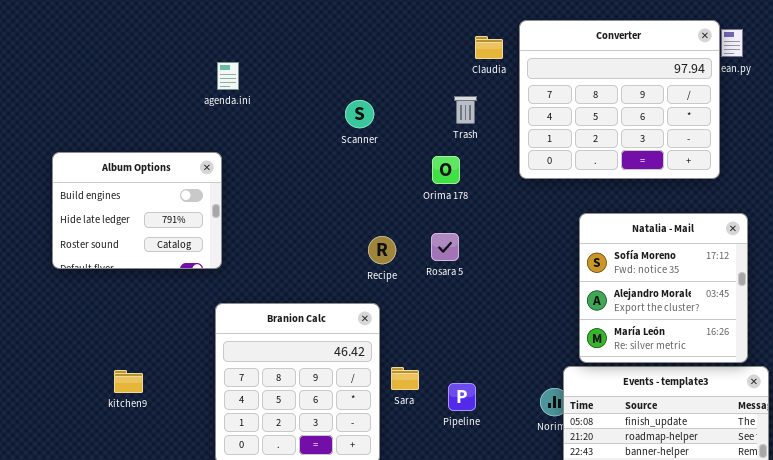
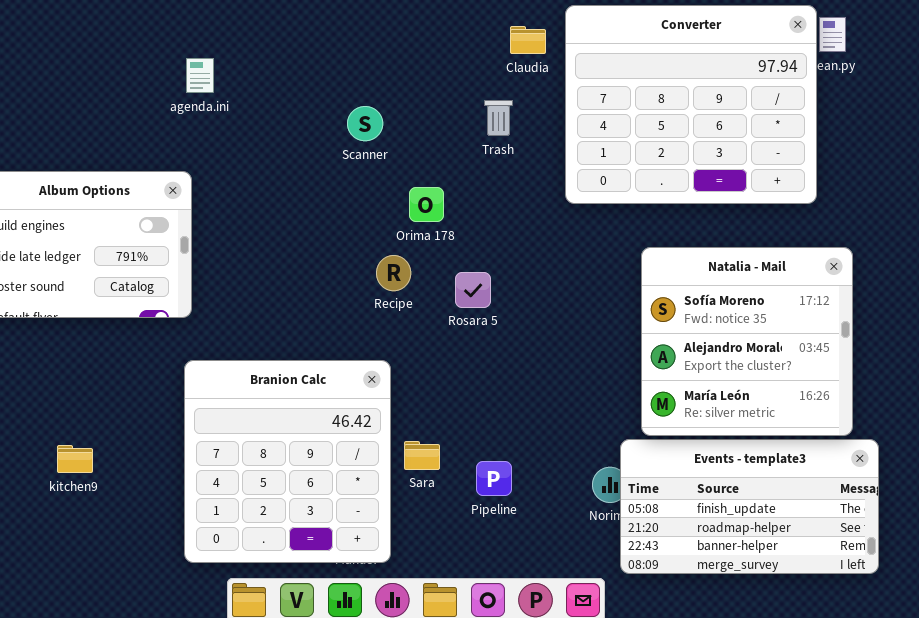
Orima 178: [432,156,460,184] -> [409,187,444,222], moved
Recipe: [368,236,396,264] -> [376,255,411,291], moved

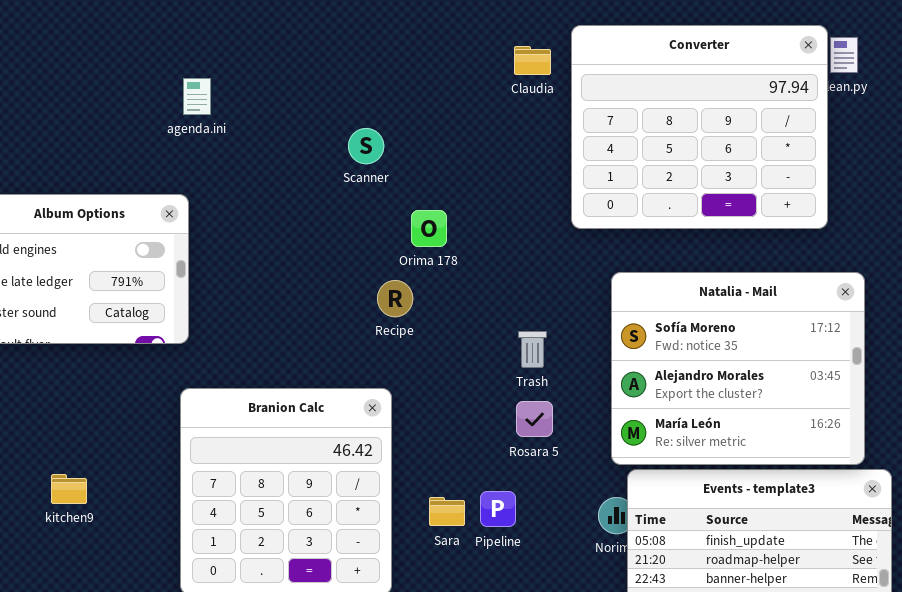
Trash: [484,100,513,136] -> [518,331,547,368], moved
Natalia - Mail: [641,247,853,436] -> [611,272,865,465], resized
Rosara 5: [455,272,491,308] -> [516,401,553,437], moved
Sara: [404,441,440,470] -> [429,497,465,526], moved

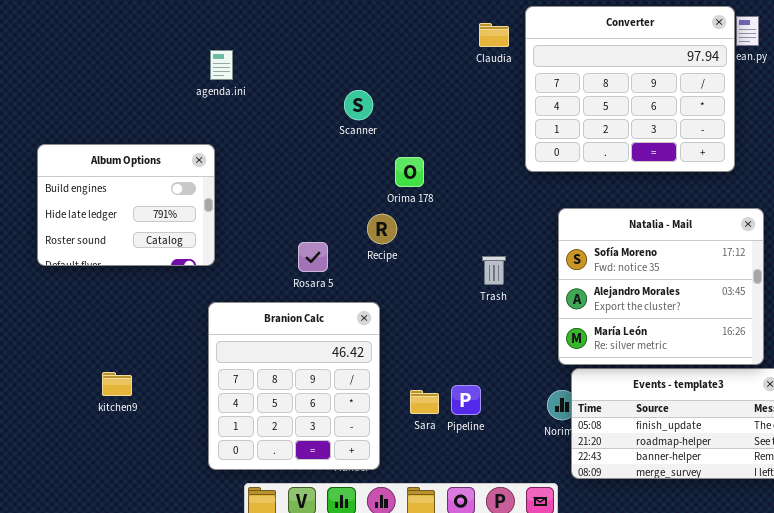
Rosara 5: [516,401,553,437] -> [298,242,328,272], moved

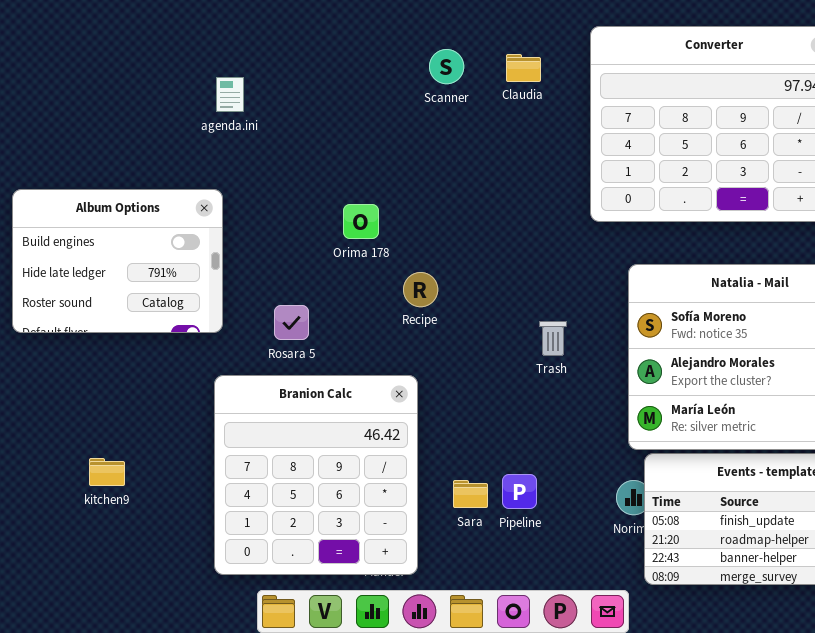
Claudia: [479,23,509,47] -> [506,54,541,82], moved
Scanner: [344,90,373,120] -> [429,49,464,84], moved
Orima 178: [395,157,424,187] -> [343,204,379,239], moved
Rosara 5: [298,242,328,272] -> [274,305,309,340], moved

